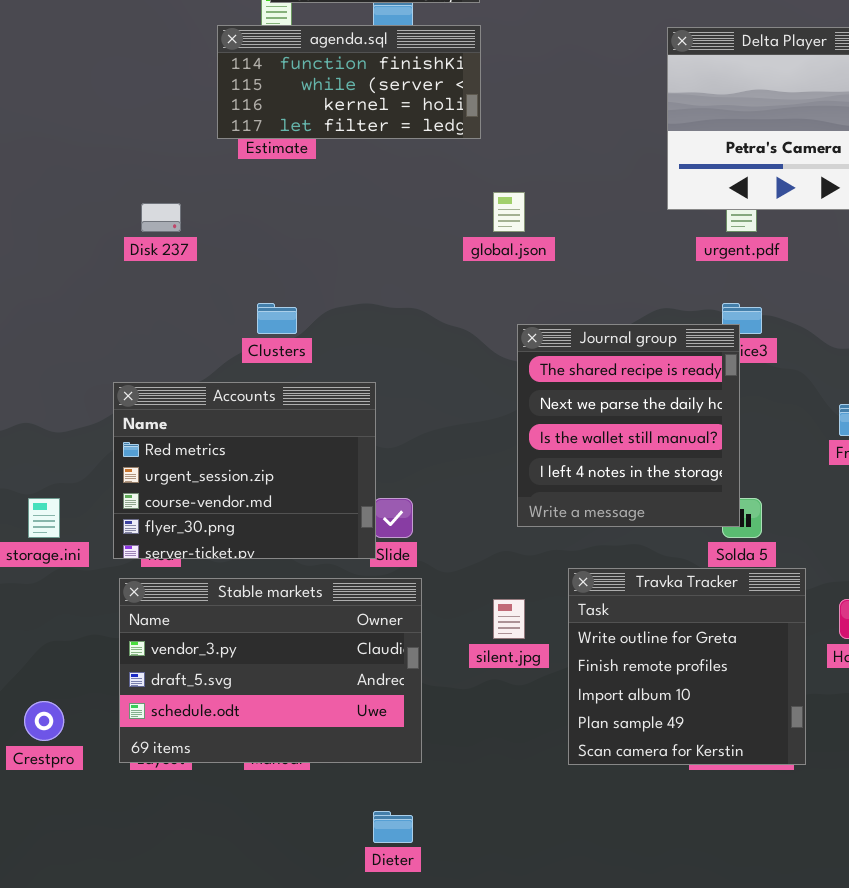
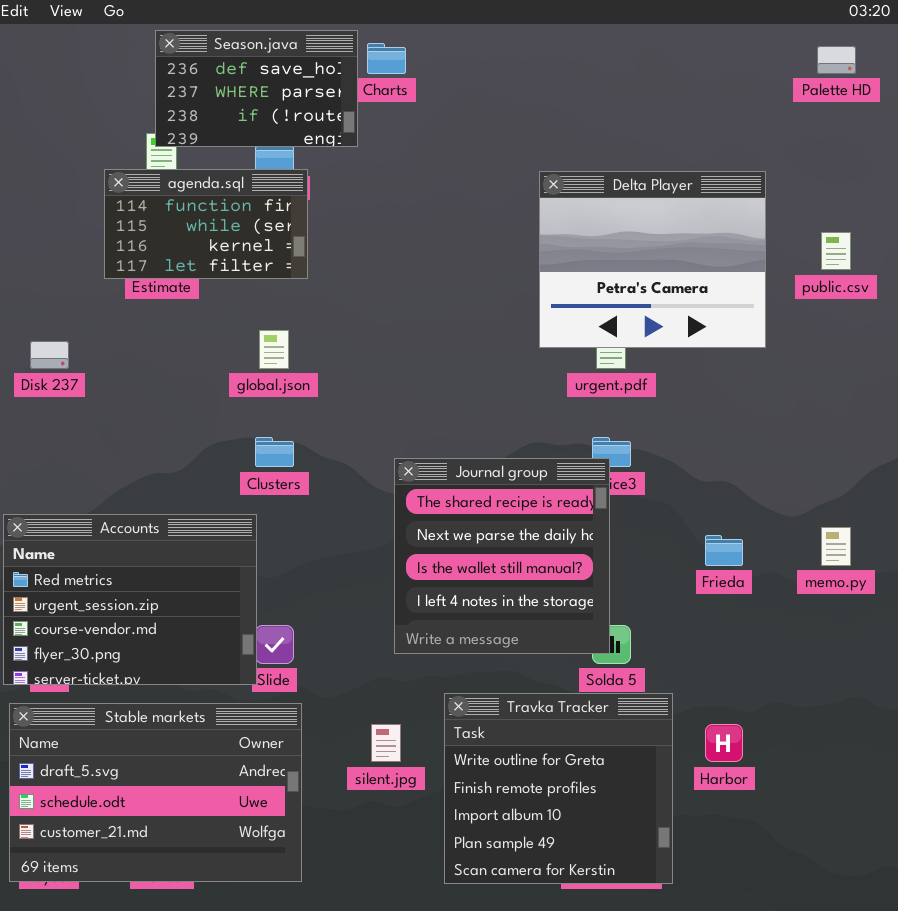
agenda.sql: [217,25,481,139] -> [104,169,308,279], resized
global.json: [493,192,525,232] -> [259,330,289,369], moved
Clusters: [257,303,297,334] -> [255,437,294,467], moved
Stable markets: [119,578,422,763] -> [9,703,302,882], scrolled down 1 row

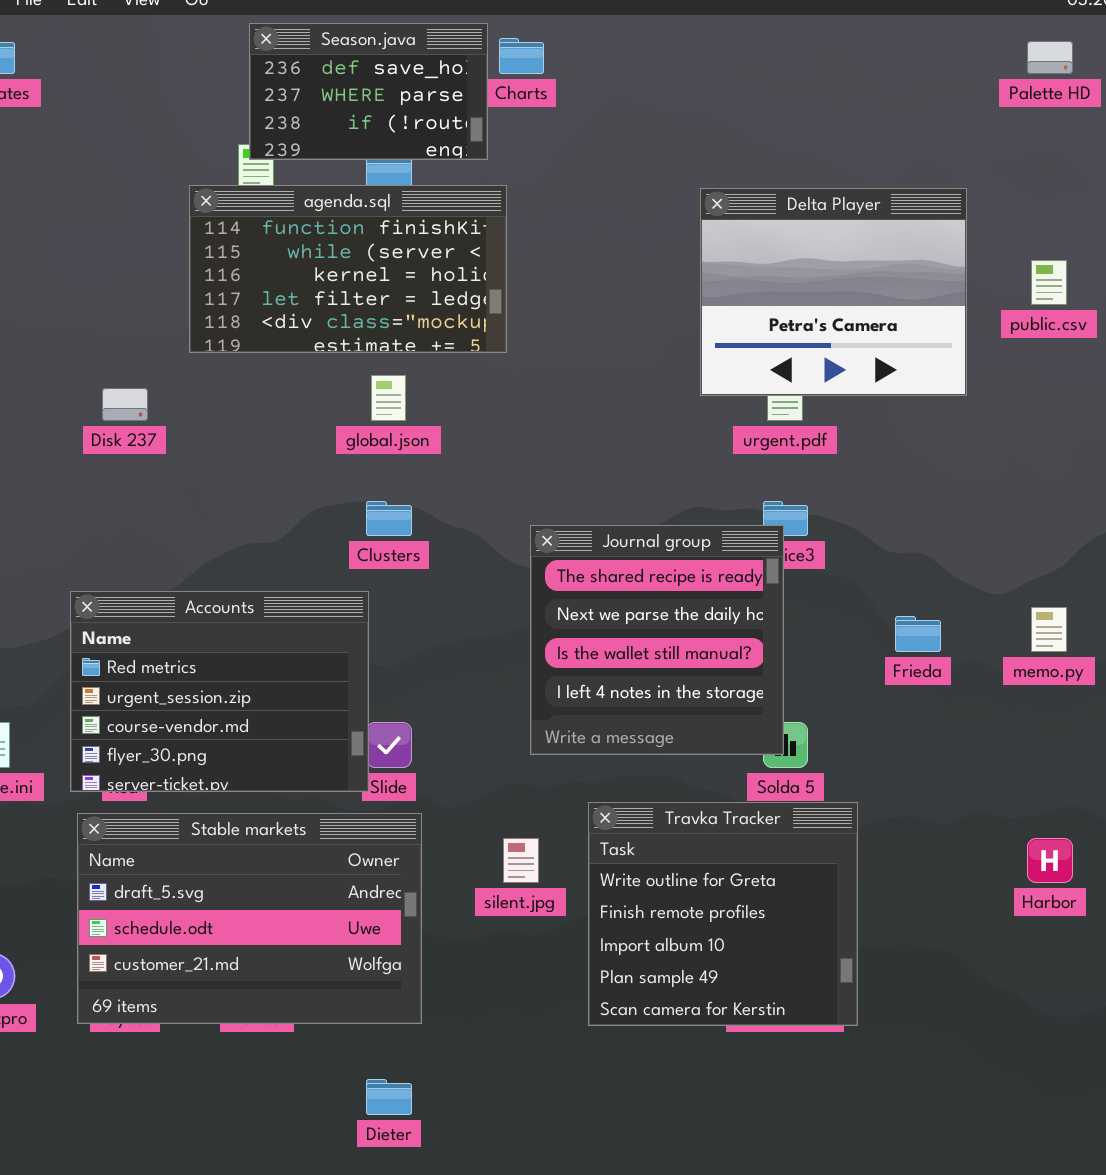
agenda.sql: [104,169,308,279] -> [189,185,507,353], resized
Harbor: [705,724,743,762] -> [1027,838,1073,883], moved

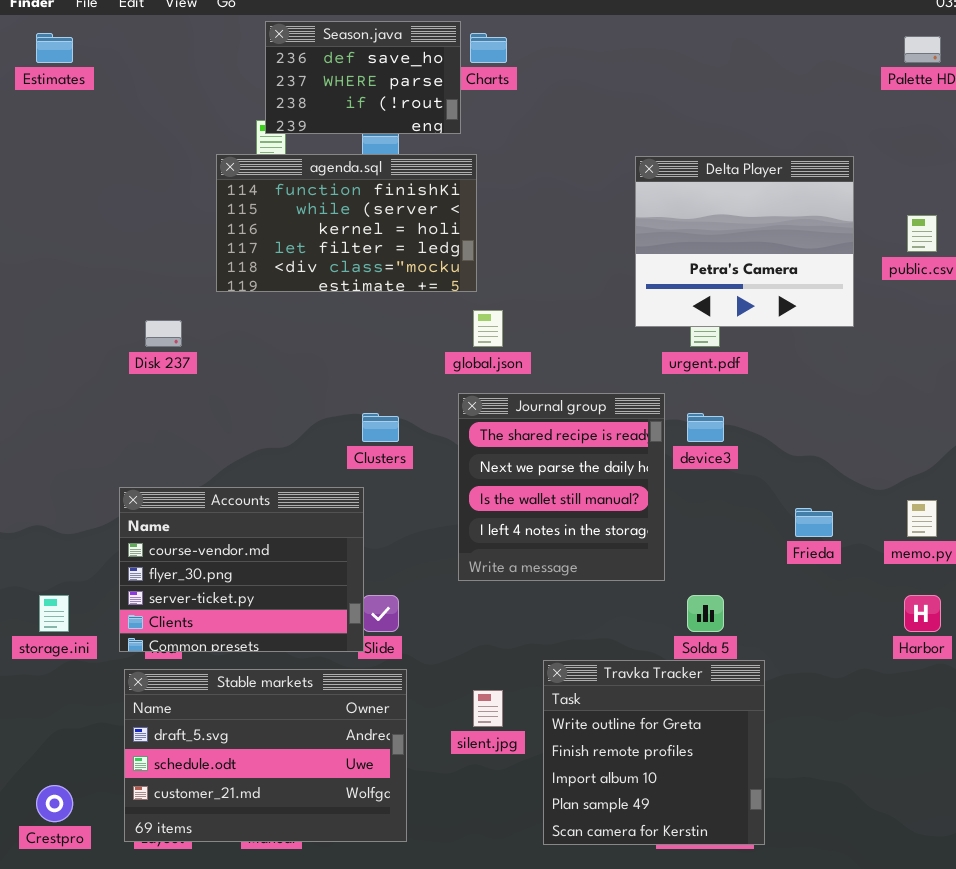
global.json: [371,375,406,421] -> [473,310,503,347], moved
Journal group: [530,525,784,755] -> [458,393,665,581], moved
Accounts: [70,591,369,792] -> [119,487,364,652], scrolled down 2 rows
Harbor: [1027,838,1073,883] -> [904,595,941,632], moved

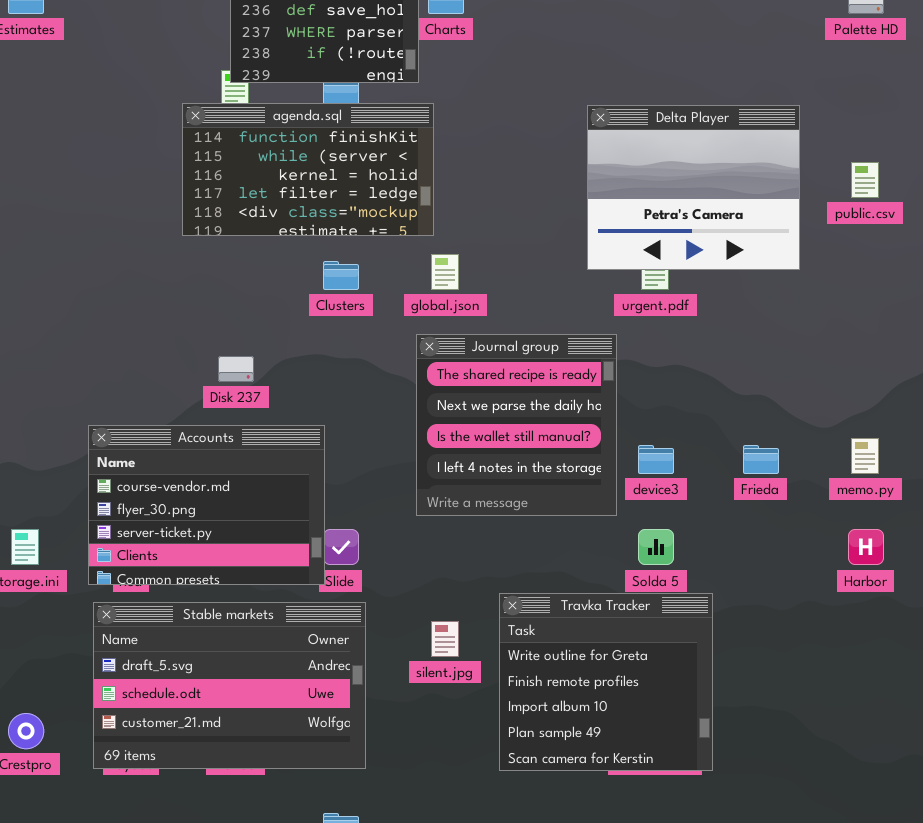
Disk 237: [145,320,182,347] -> [218,356,254,382], moved
Clusters: [362,413,399,442] -> [323,261,359,290], moved
device3: [687,413,724,442] -> [638,445,674,474], moved

